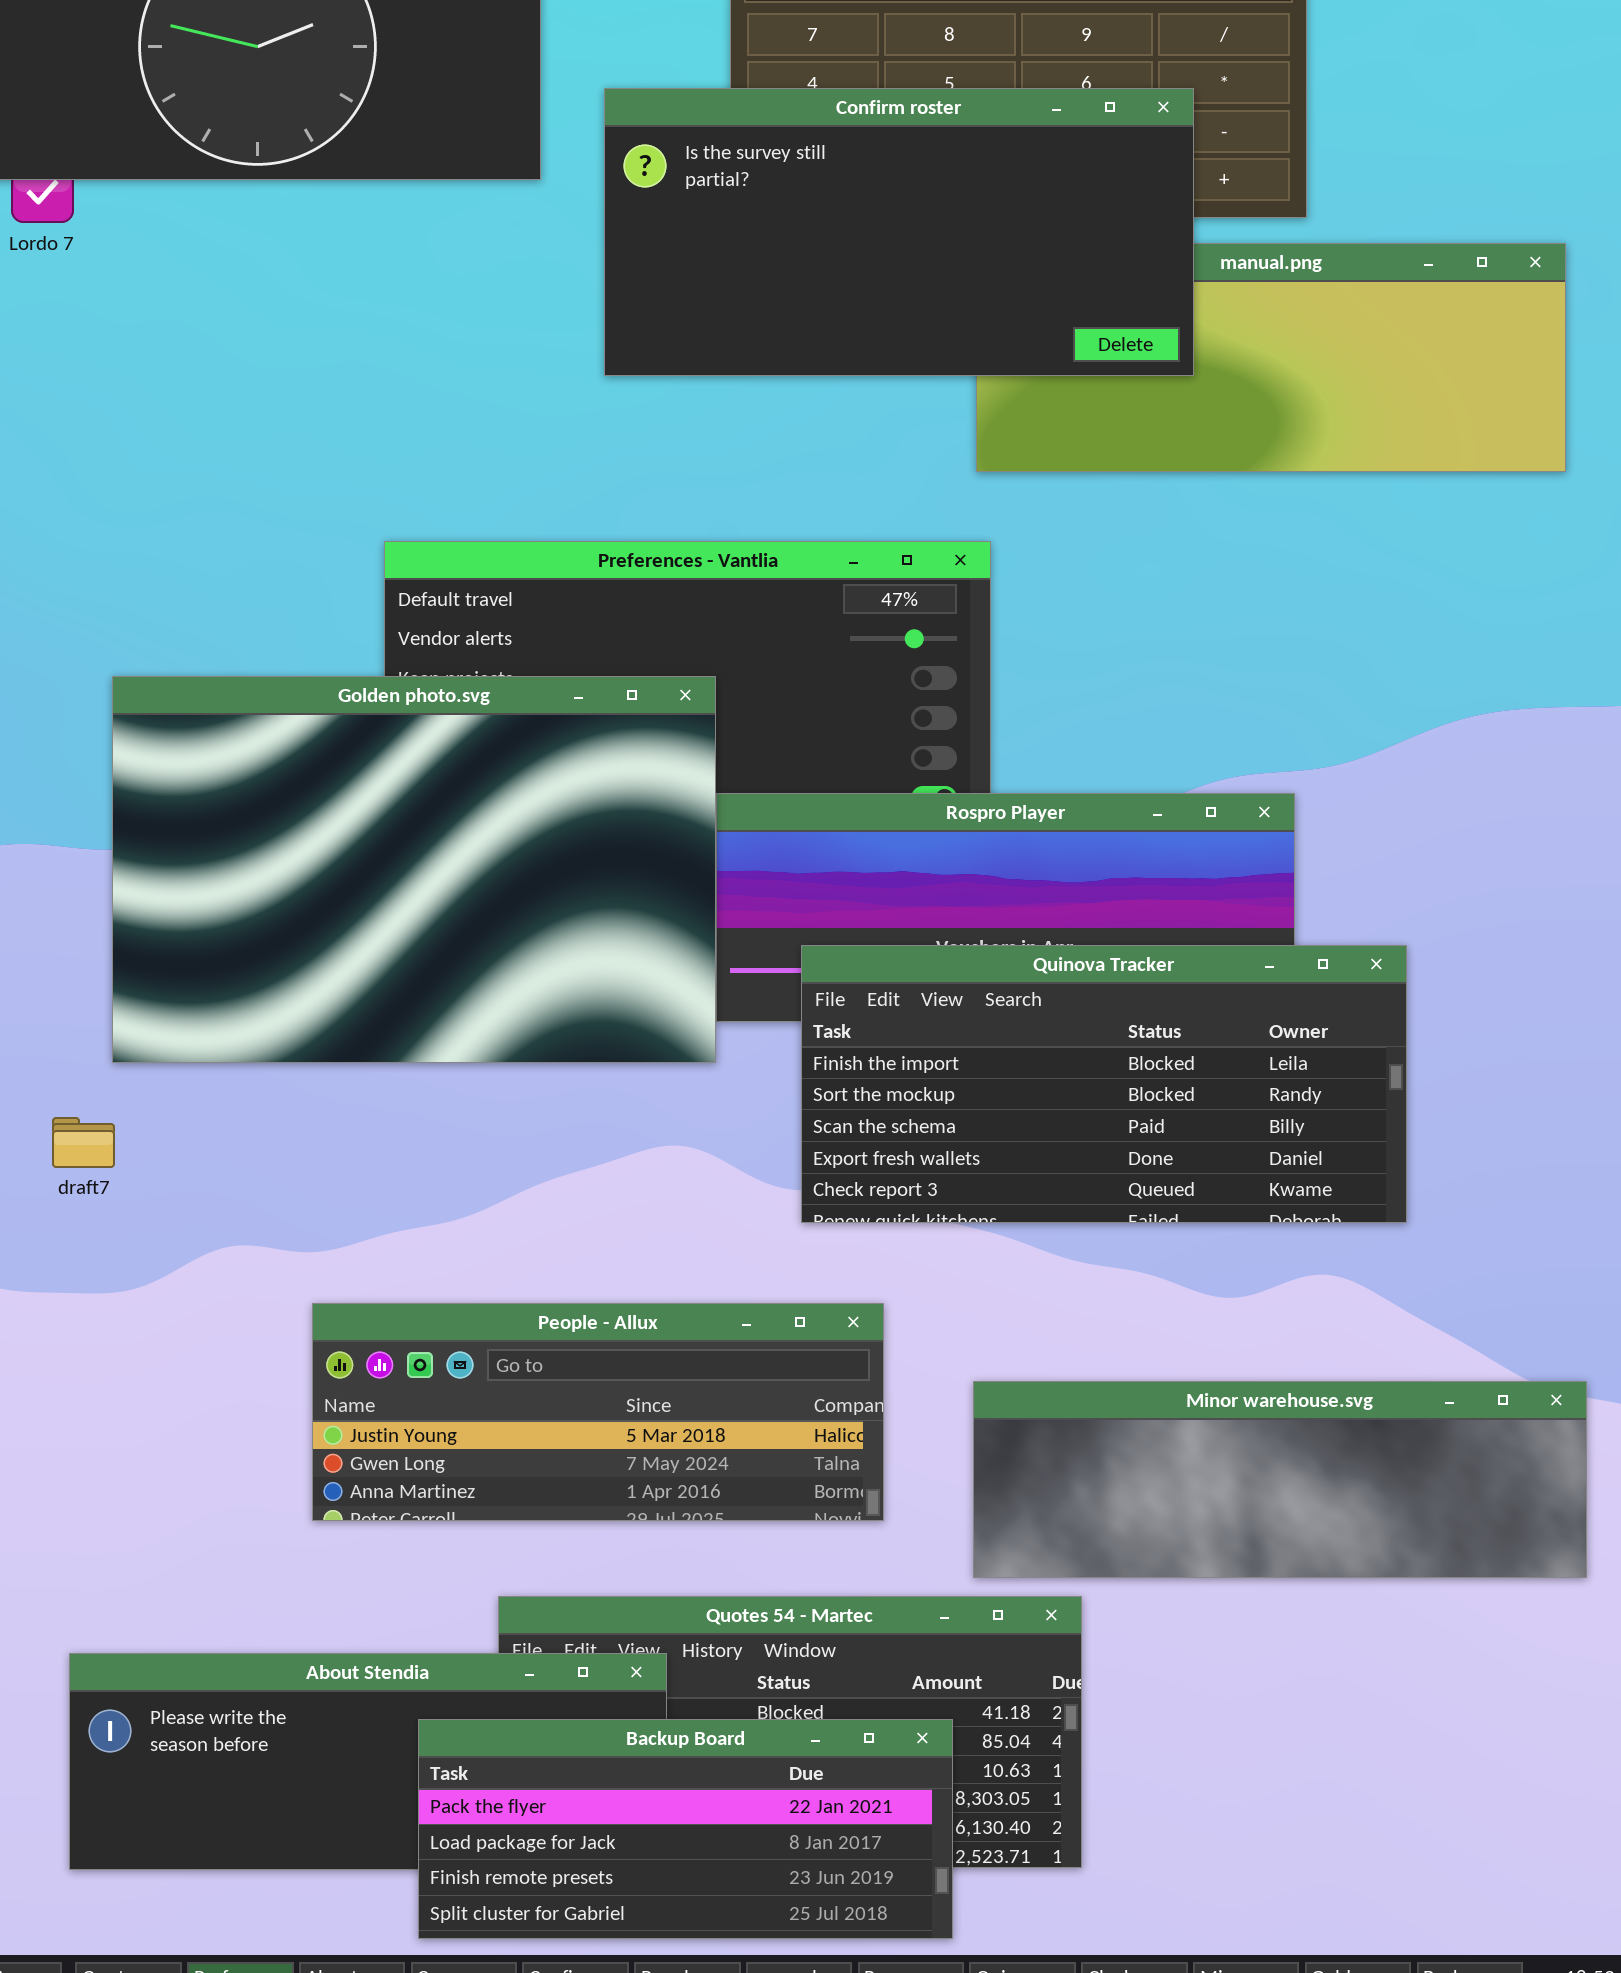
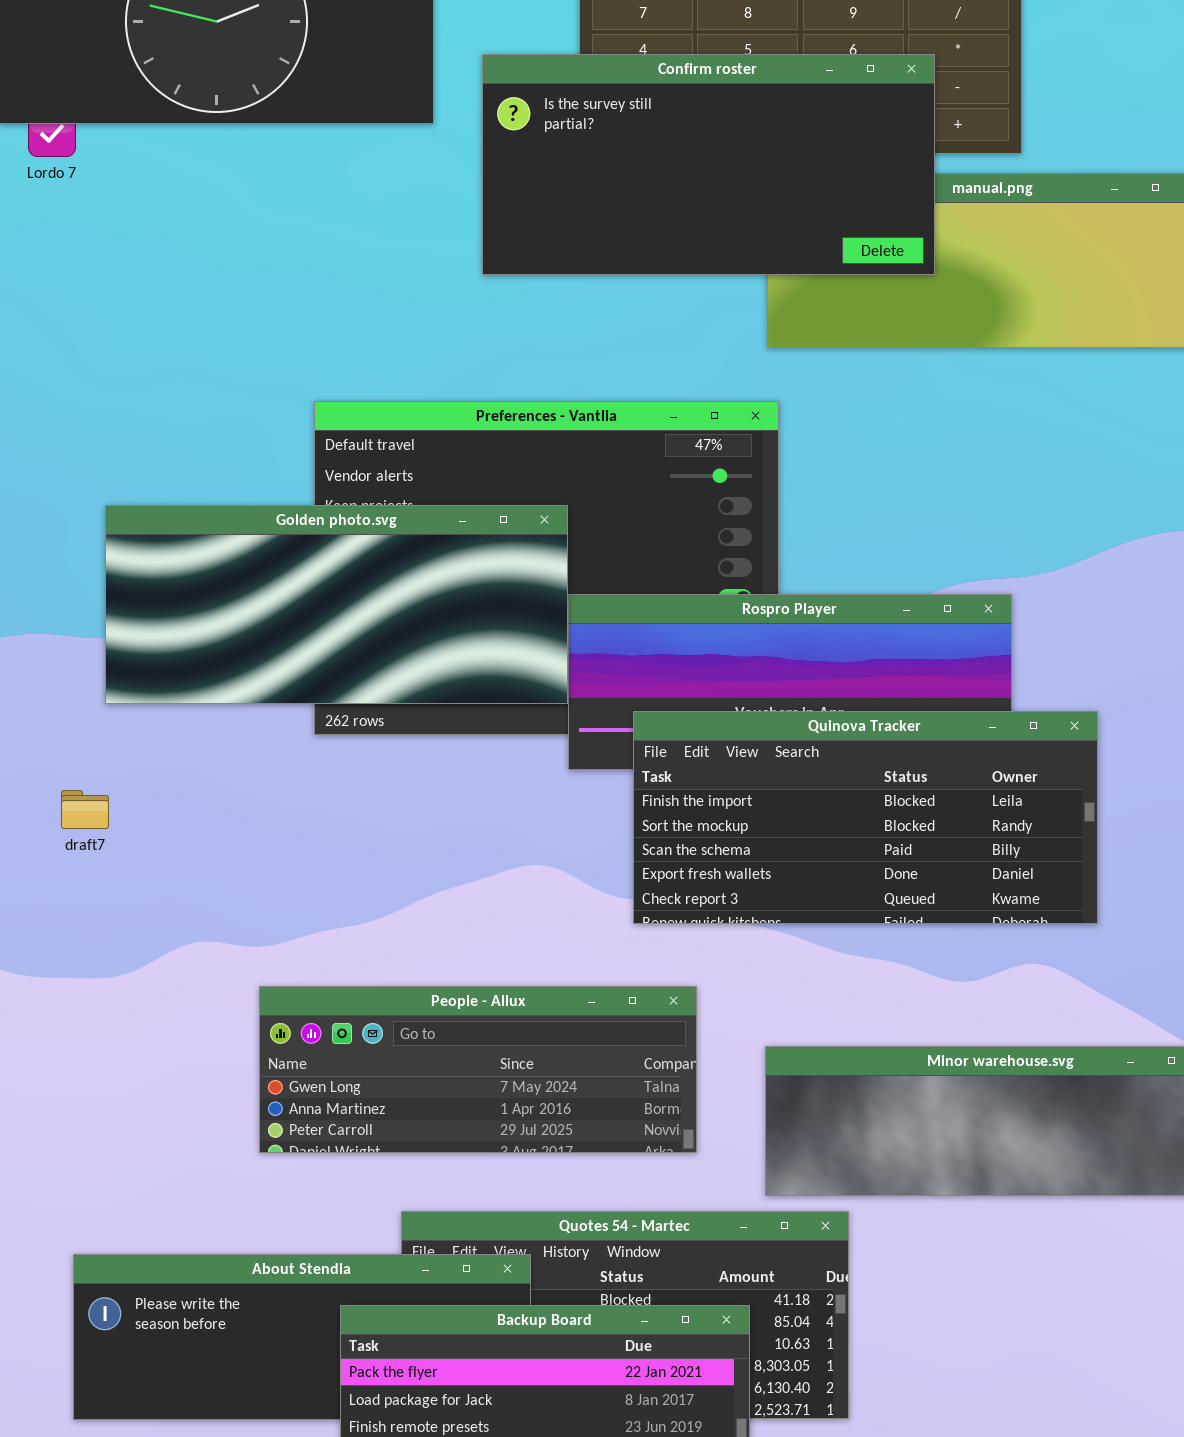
Golden photo.svg: [112,676,716,1063] -> [105,505,568,704], resized
draft7: [52,1117,115,1168] -> [61,790,109,829], moved
People - Allux: [312,1303,884,1521] -> [259,986,697,1153], scrolled down 1 row

